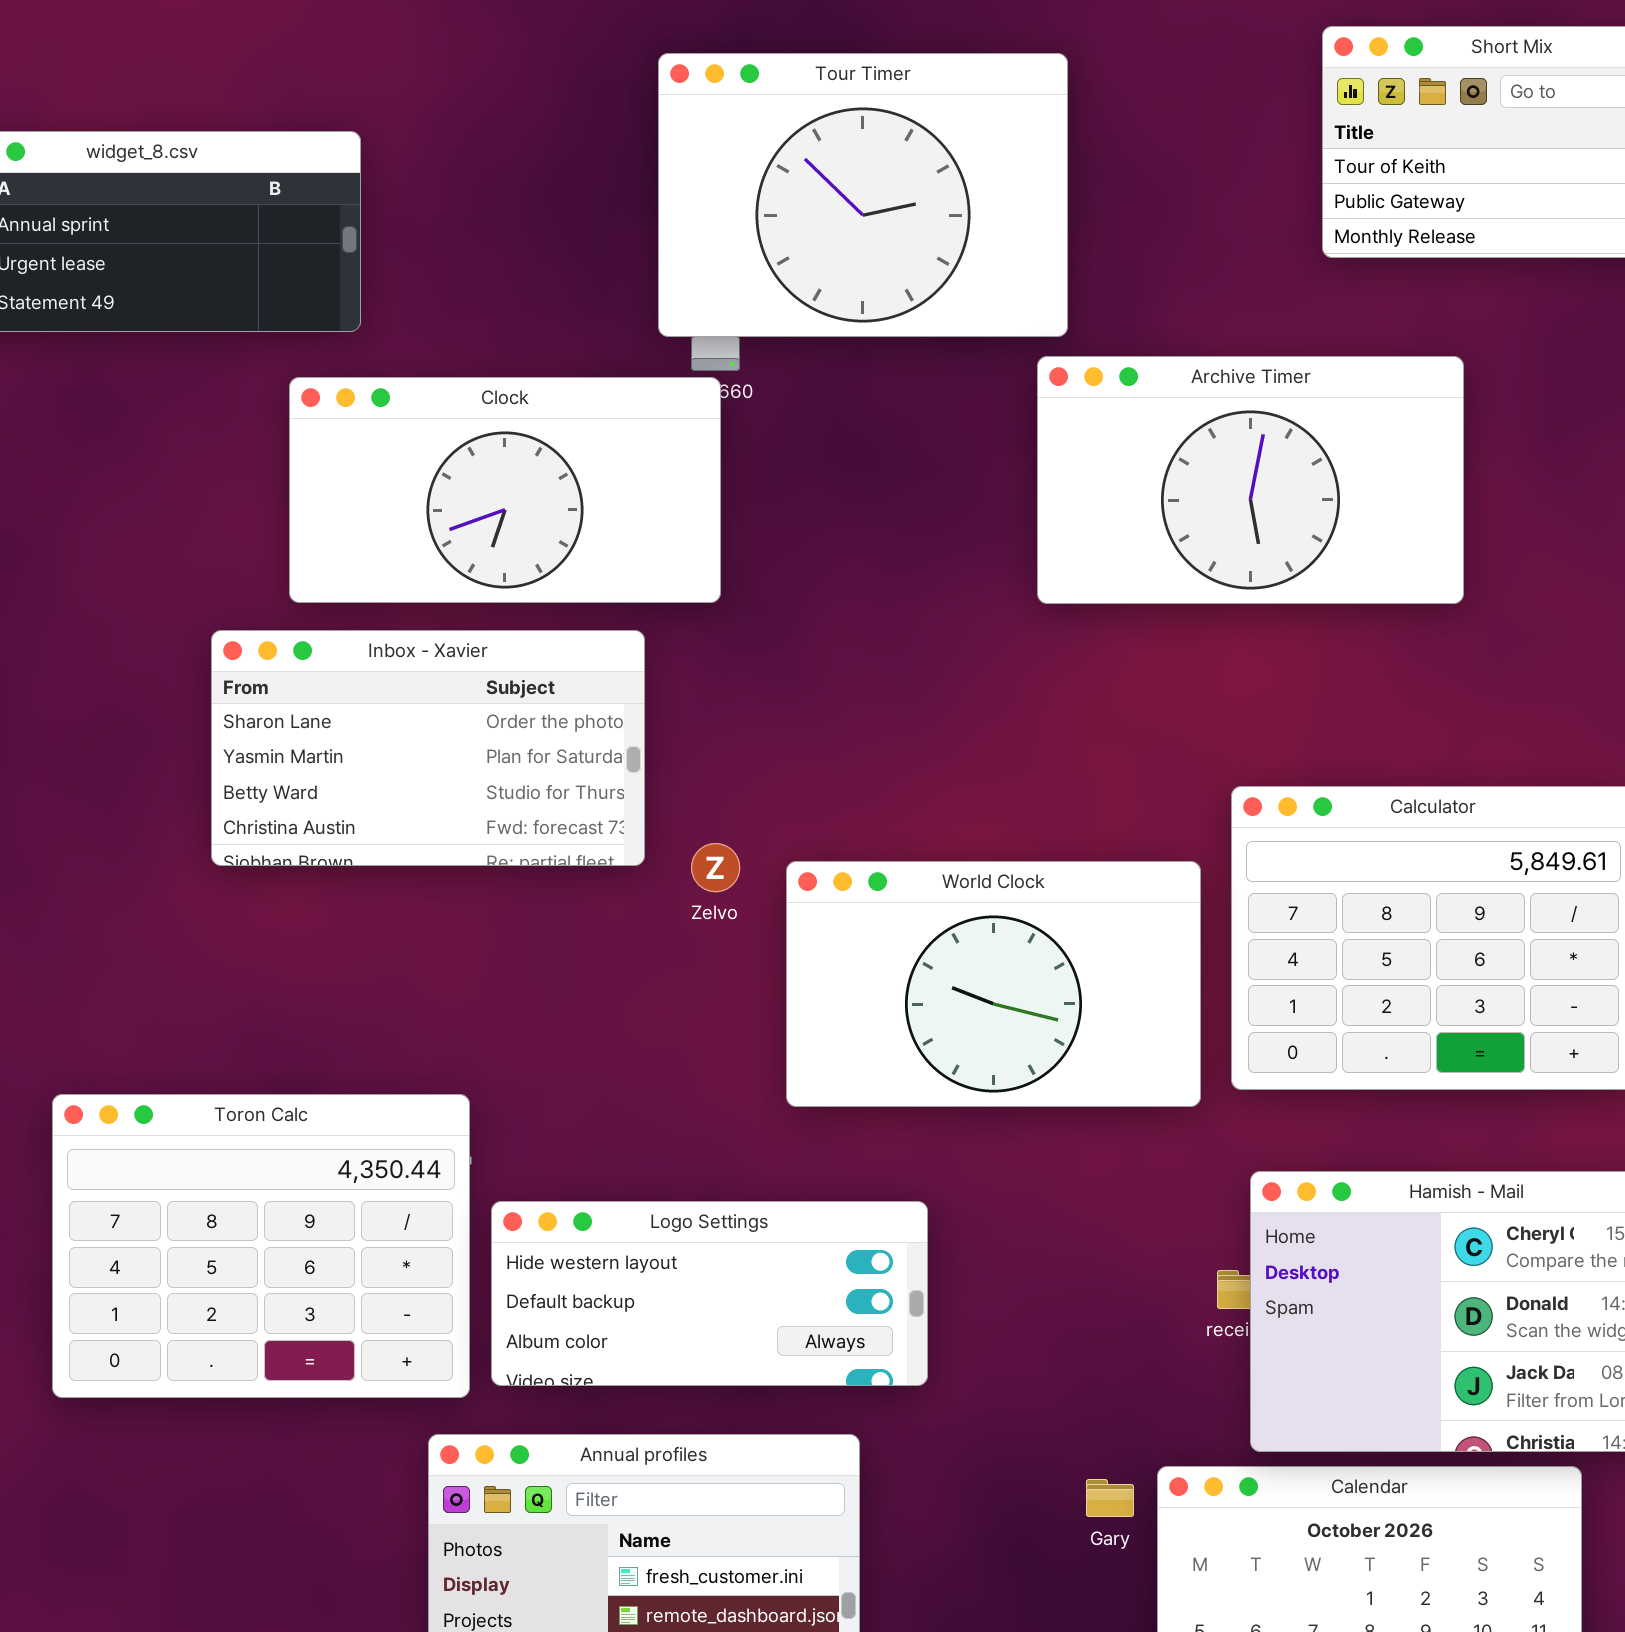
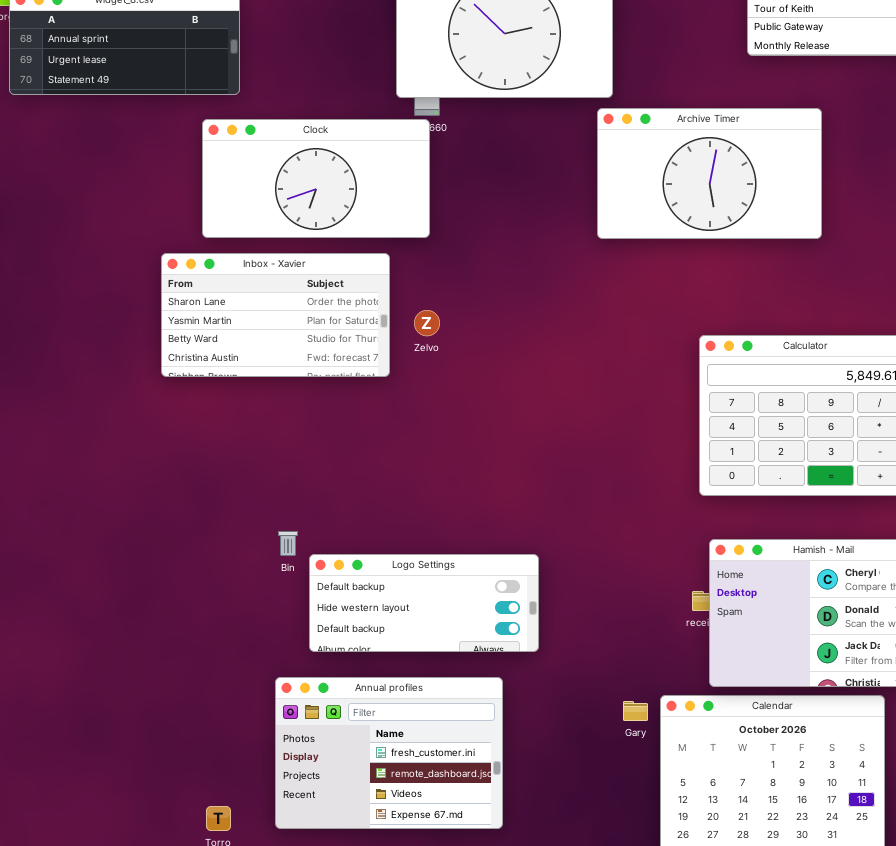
Zelvo: [691,843,740,892] -> [414,310,440,336], moved
World Clock: [786,861,1201,1107] -> none, closed
Toron Calc: [52,1094,470,1398] -> none, closed
Logo Settings: [491,1201,928,1386] -> [309,554,539,652], scrolled up 1 row

